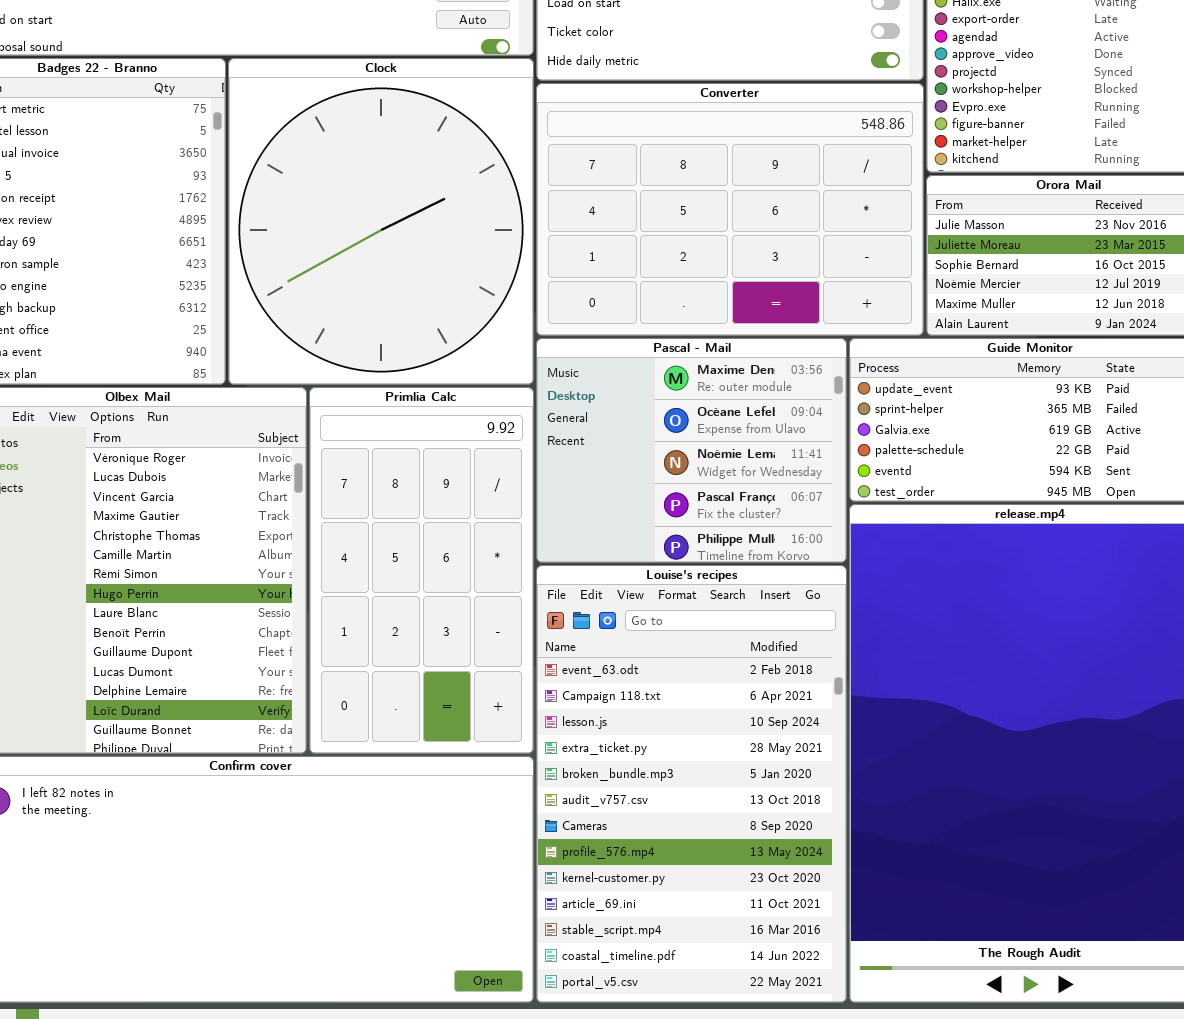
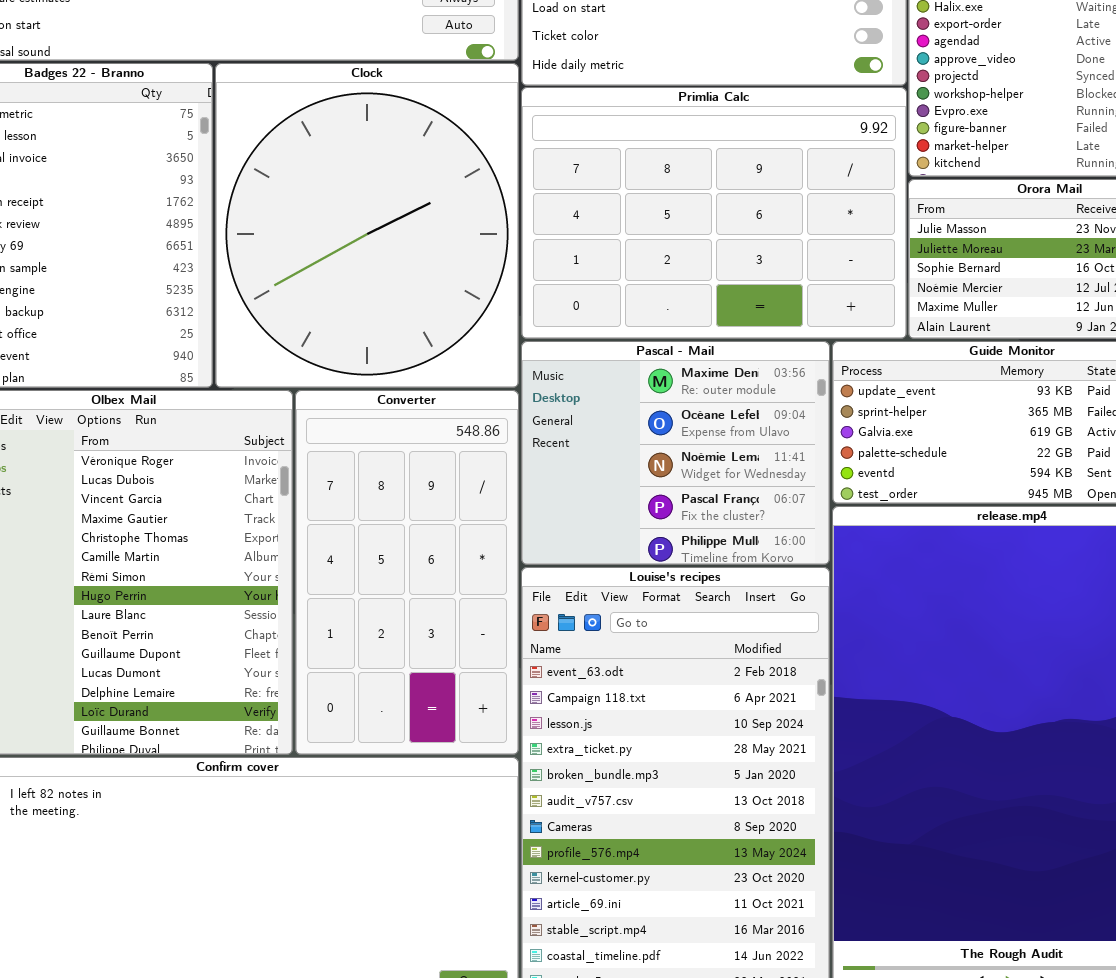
Converter: [536,83,924,336] -> [295,390,519,755], moved, resized
Primlia Calc: [309,387,534,754] -> [521,87,907,339], moved, resized

